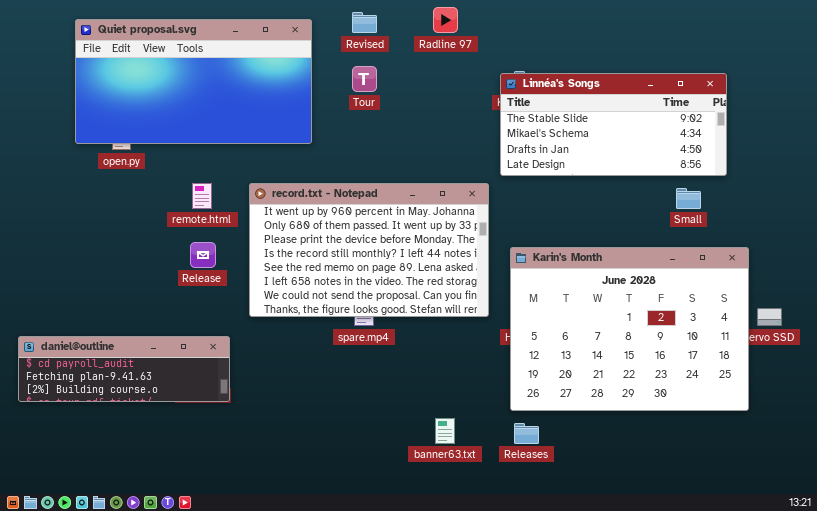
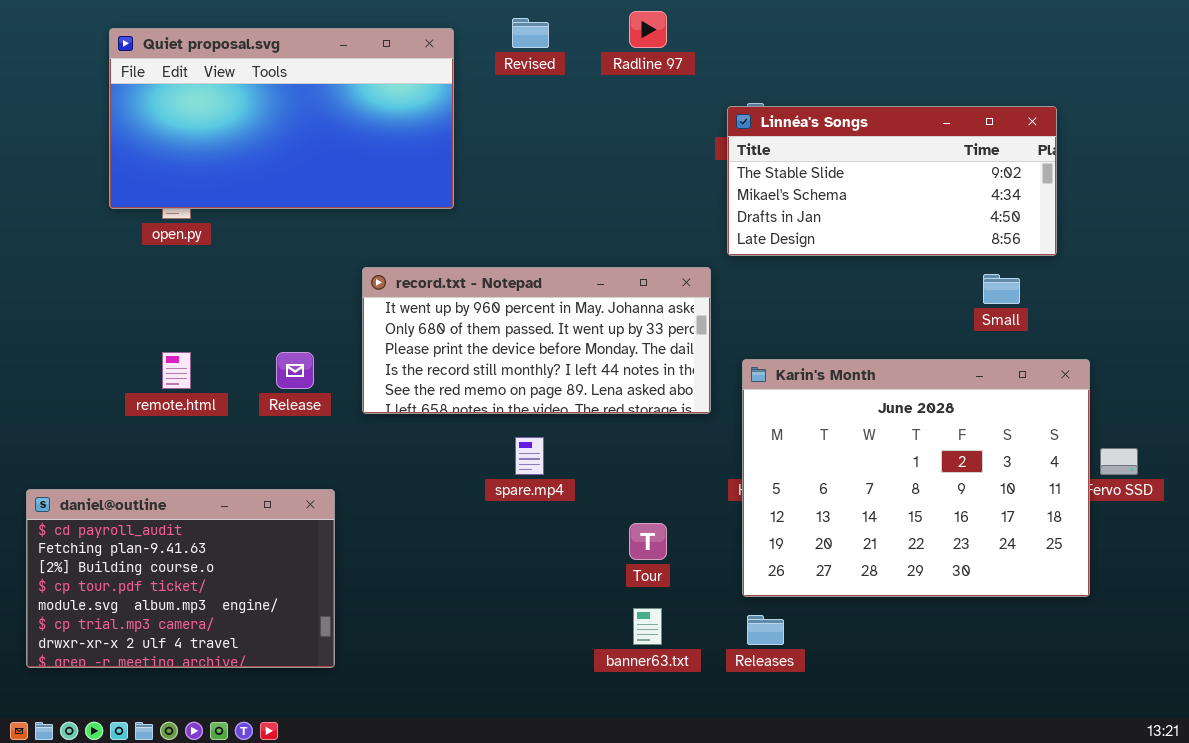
Tour: [352,66,377,92] -> [629,523,667,560], moved
remote.html: [192,183,212,209] -> [162,352,191,389], moved
record.txt - Notepad: [249,183,489,317] -> [362,267,711,414], resized
daniel@outline: [18,336,230,402] -> [26,489,335,668], resized

